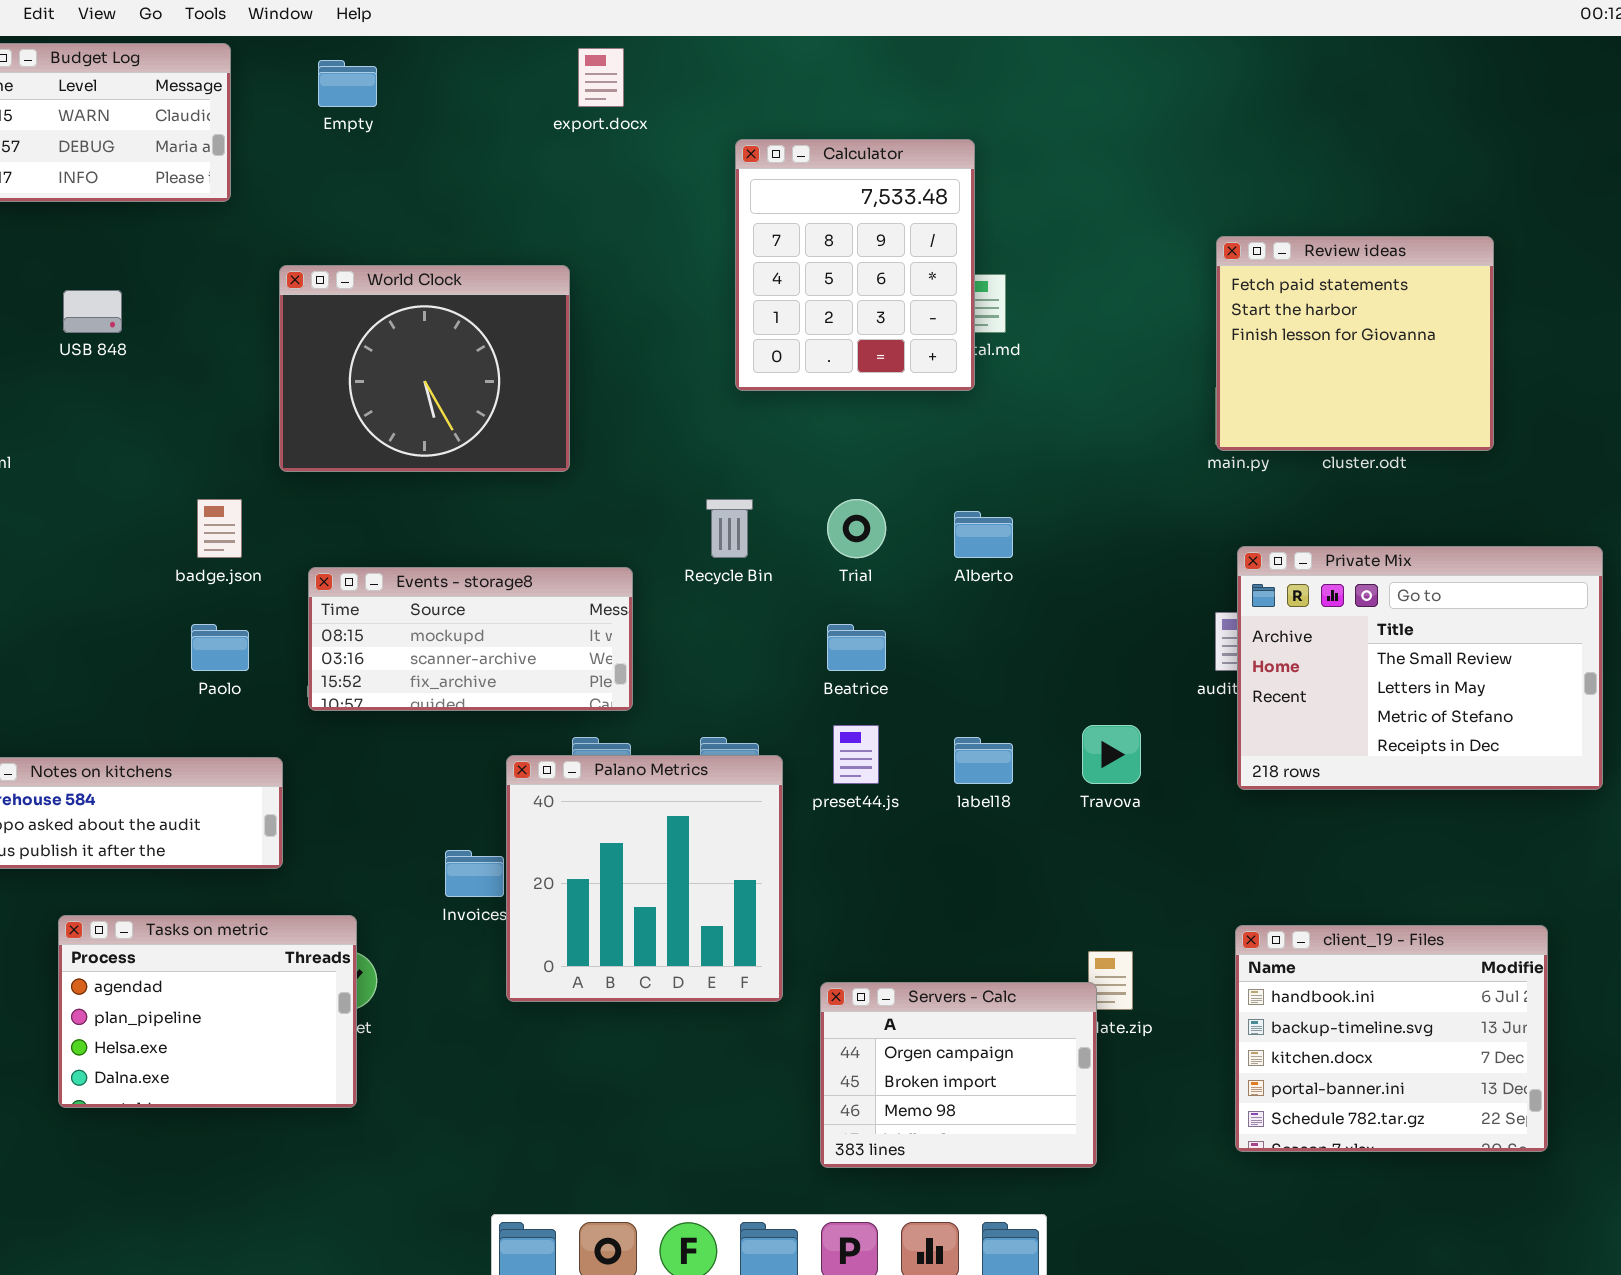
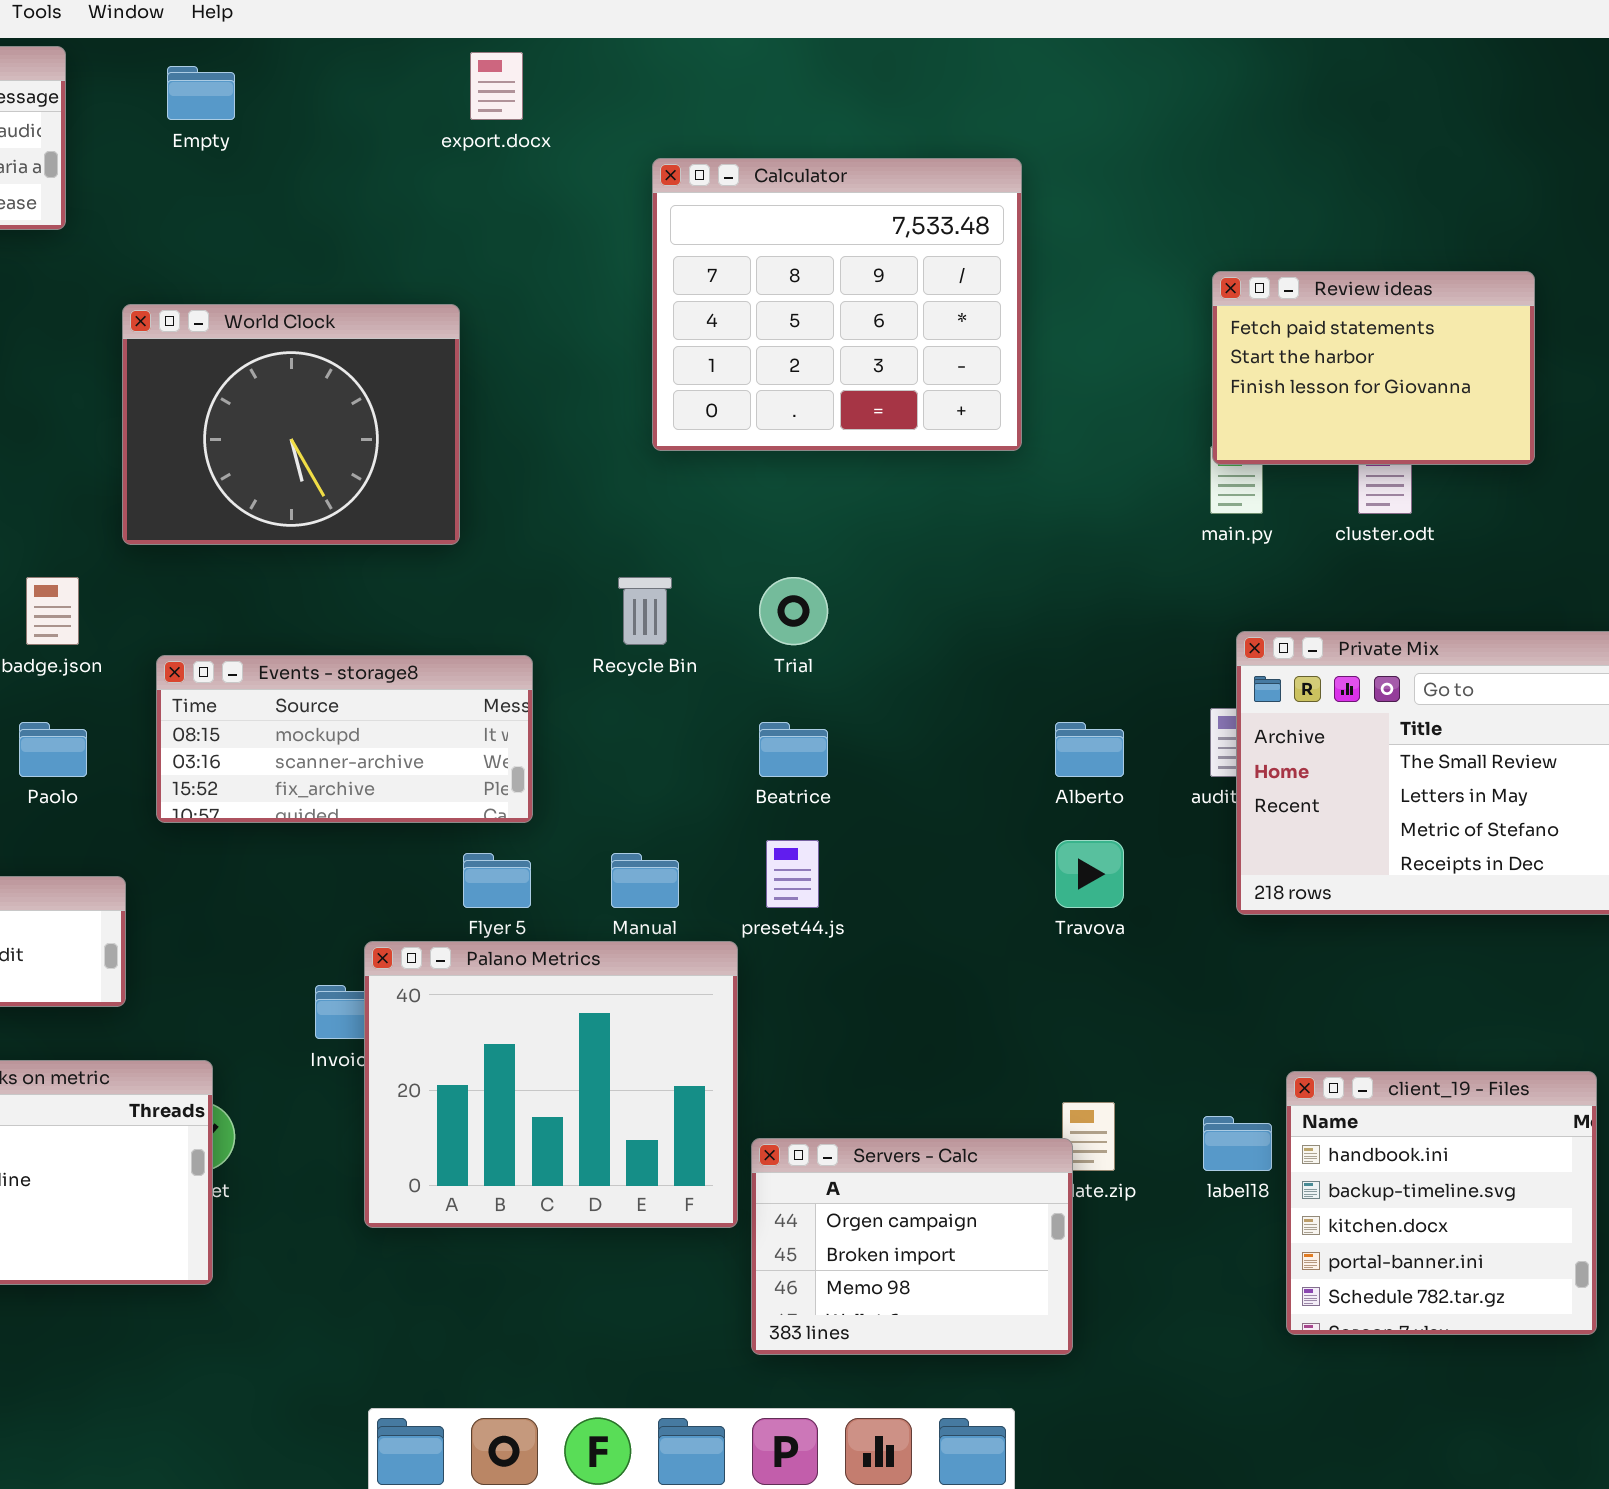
Calculator: [735,139,975,391] -> [652,158,1022,451], resized
Review ideas: [1216,236,1494,451] -> [1212,271,1535,465], resized
Alberto: [954,511,1013,558] -> [1055,722,1124,777], moved
label18: [954,737,1013,784] -> [1203,1116,1272,1171], moved
Palano Metrics: [506,755,783,1002] -> [364,941,738,1228], moved, resized
client_19 - Files: [1235,925,1548,1152] -> [1286,1071,1597,1335], resized

